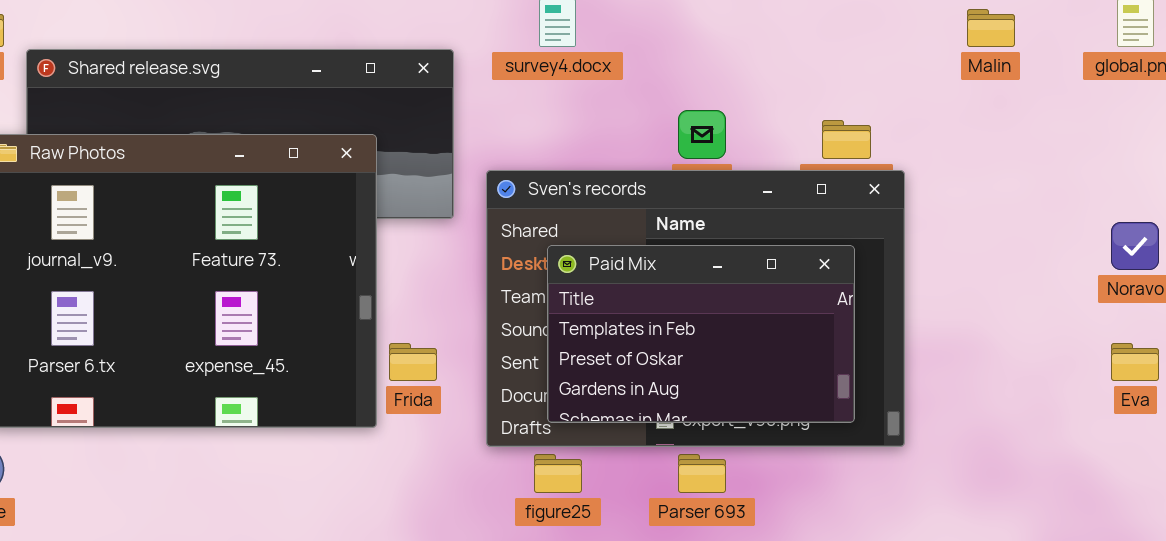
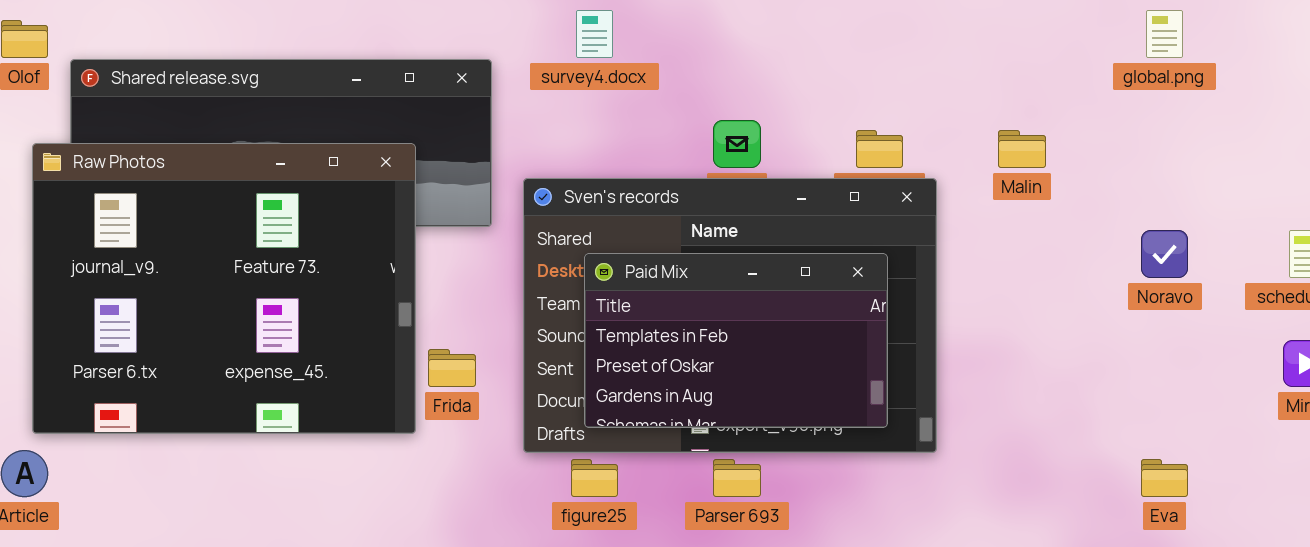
Malin: [967,9,1015,47] -> [998,130,1046,168], moved
Eva: [1111,343,1159,381] -> [1141,459,1188,497], moved

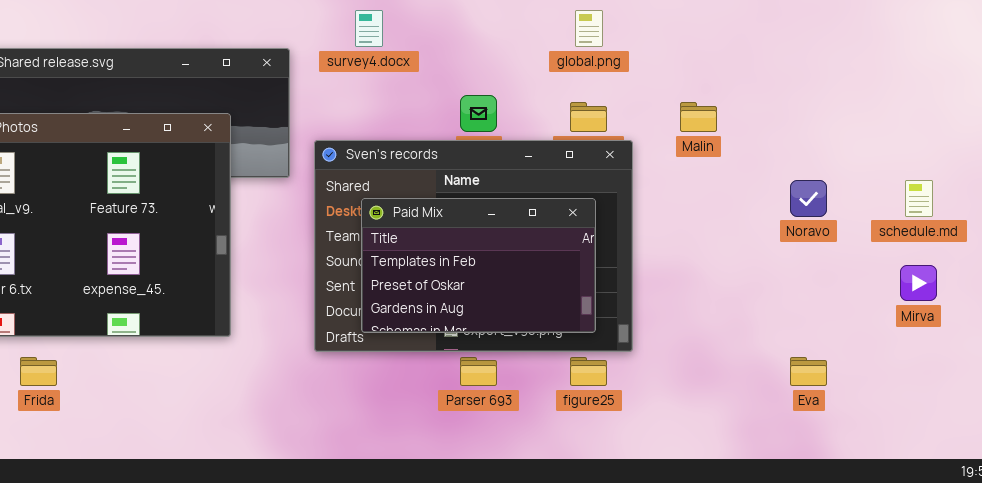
global.png: [1146,10,1183,58] -> [575,10,603,47], moved
Frida: [428,349,476,387] -> [20,357,57,386], moved
figure25: [571,459,618,497] -> [570,357,607,386], moved

